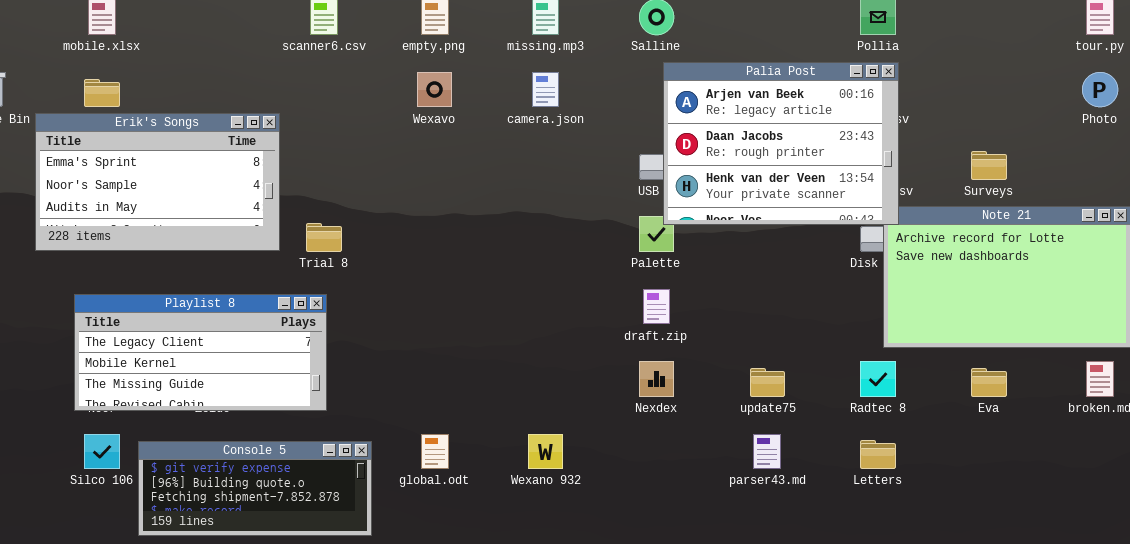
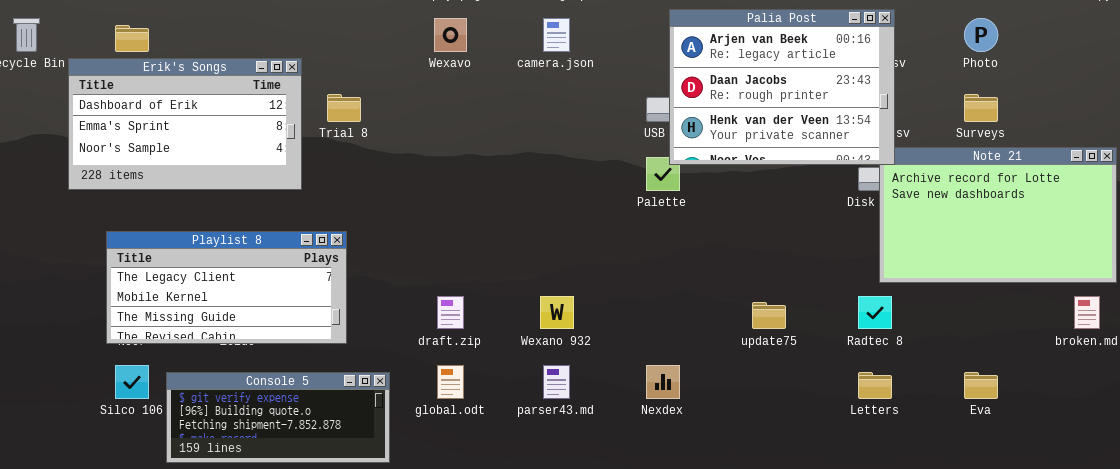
Photo: [1082,72,1118,107] -> [964,18,998,52], moved
Erik's Songs: [35,113,280,251] -> [68,58,302,190], scrolled up 1 row
Trial 8: [306,223,342,252] -> [327,94,361,122], moved
draft.zip: [643,289,670,324] -> [437,296,464,329], moved
Nexdex: [639,361,674,397] -> [646,365,680,399], moved
Eva: [971,368,1007,397] -> [964,372,998,399], moved
Wexano 932: [528,434,563,469] -> [540,296,574,329], moved
parser43.md: [753,434,781,469] -> [543,365,570,399], moved

